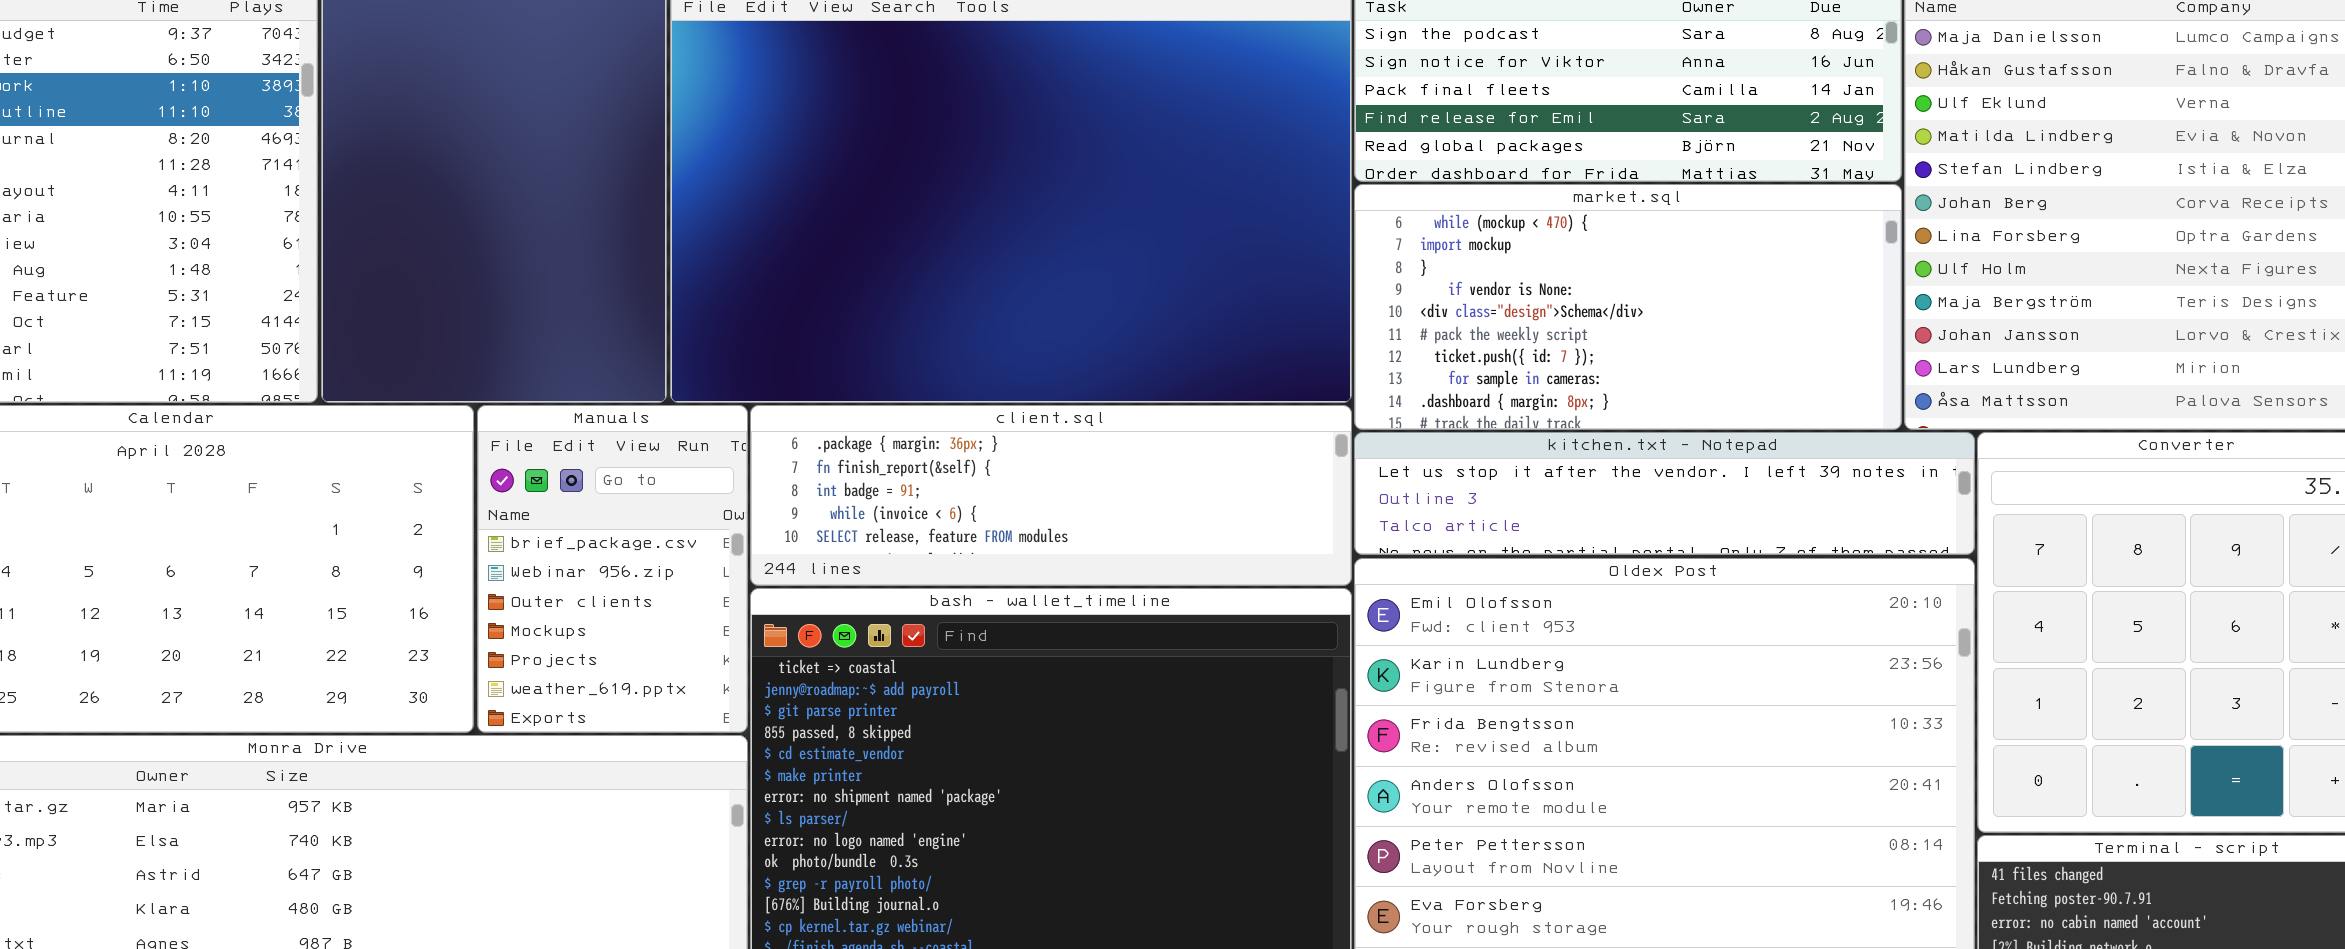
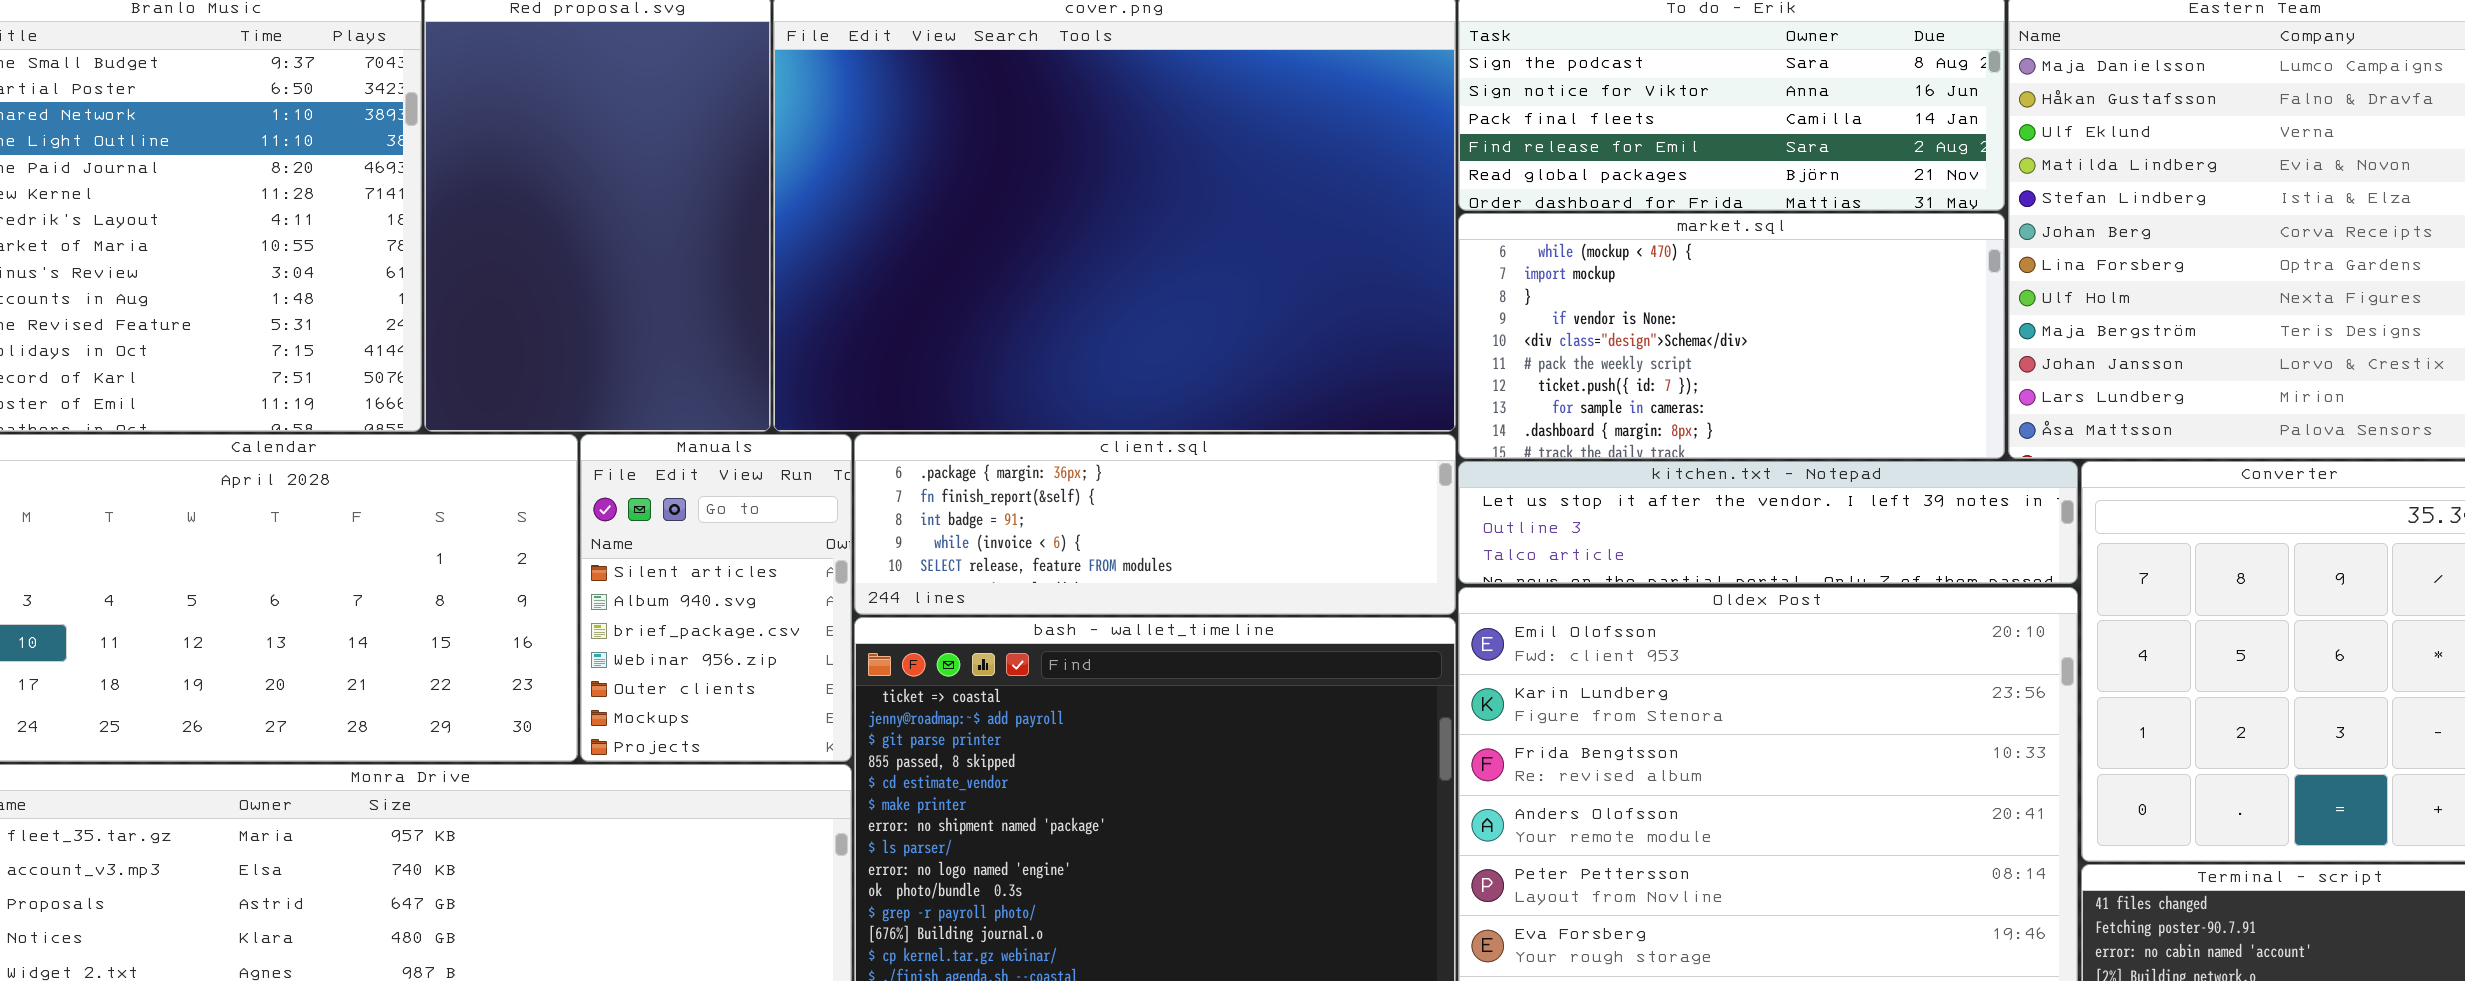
Manuals: [477,405,748,733] -> [580,434,852,762], scrolled up 2 rows

